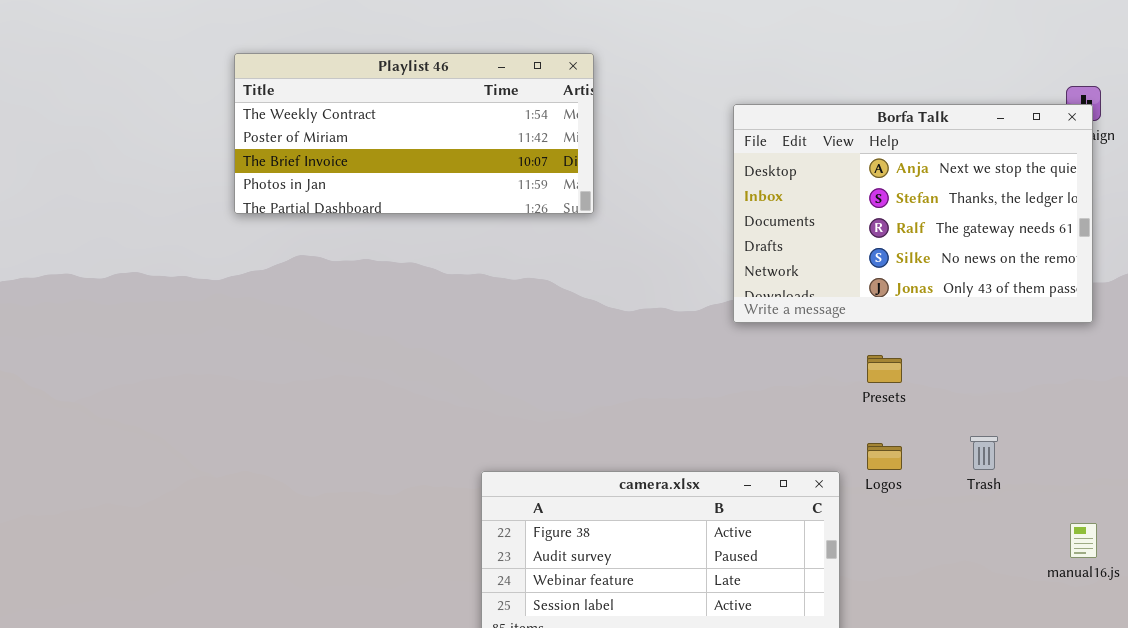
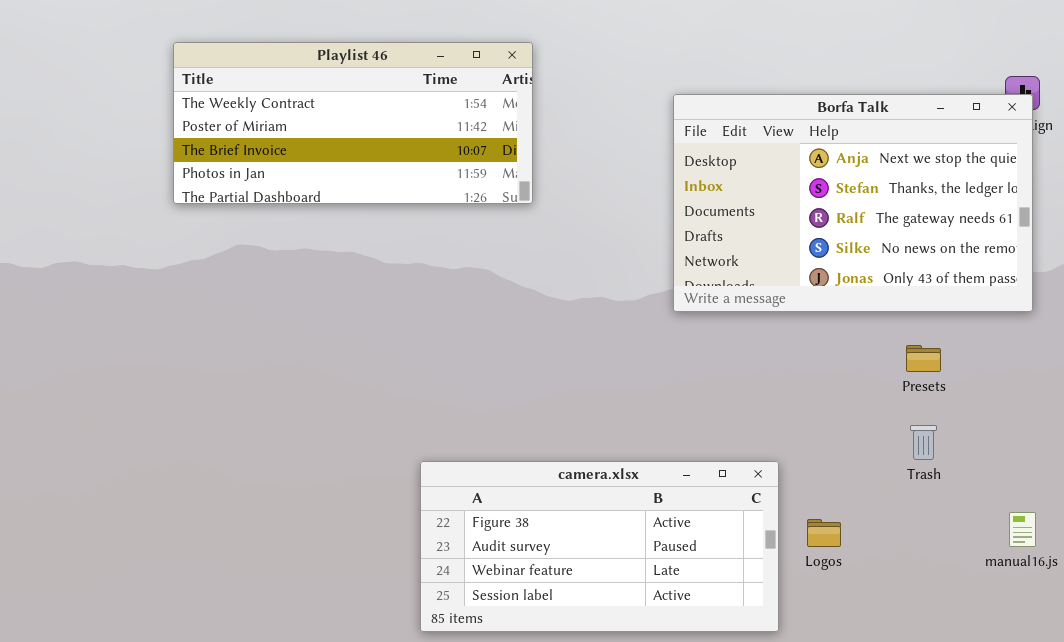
Presets: [867,355,902,383] -> [906,345,941,372], moved
Logos: [867,443,902,470] -> [807,519,841,547], moved

